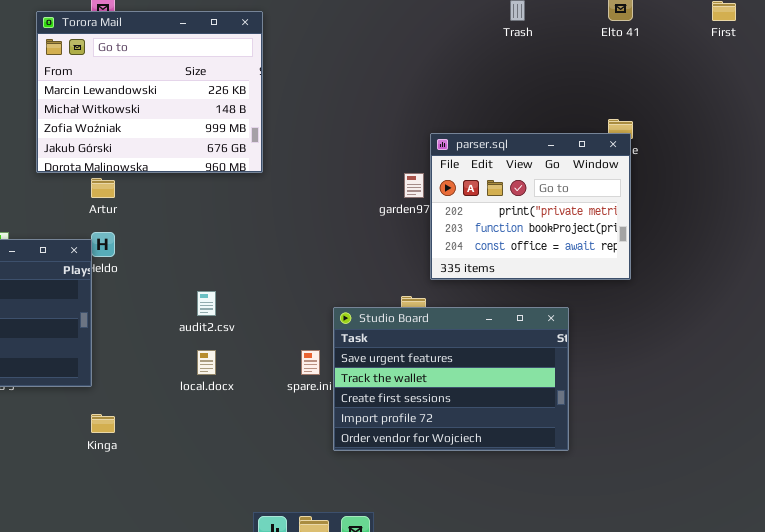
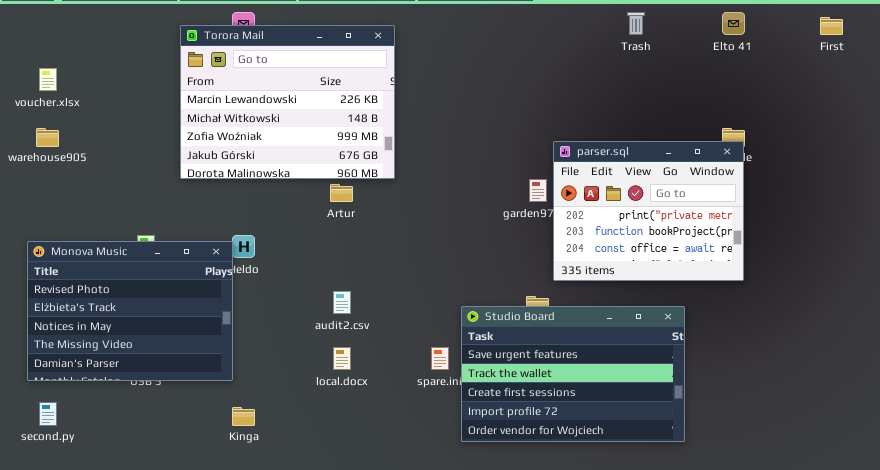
Artur: [91,178,115,198] -> [330,184,353,202], moved

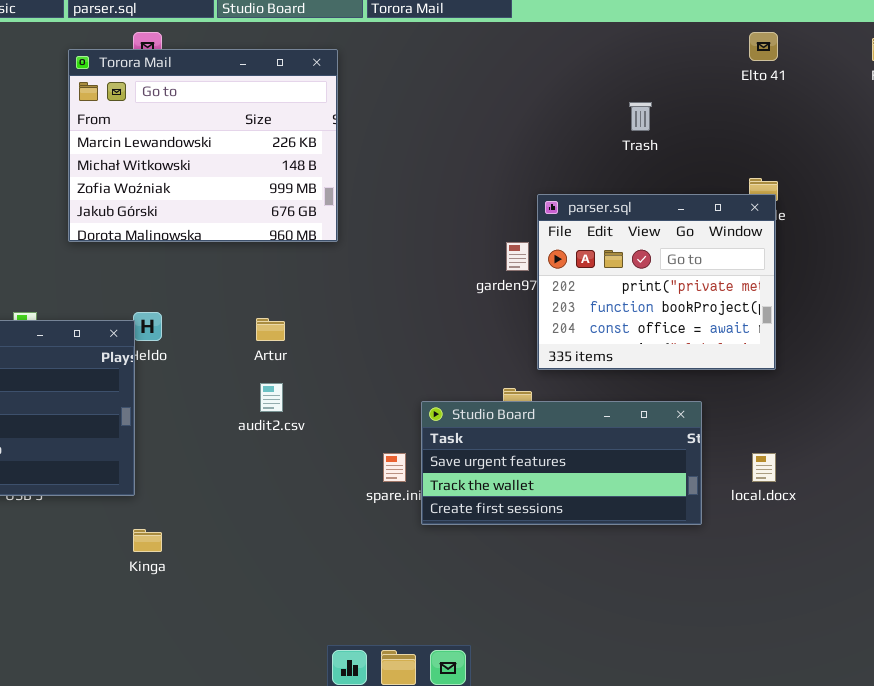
Trash: [627,12,645,35] -> [629,102,652,131], moved
Artur: [330,184,353,202] -> [256,318,285,341], moved
Studio Board: [461,306,685,442] -> [421,401,702,525], resized
local.docx: [333,347,351,370] -> [752,453,776,482], moved

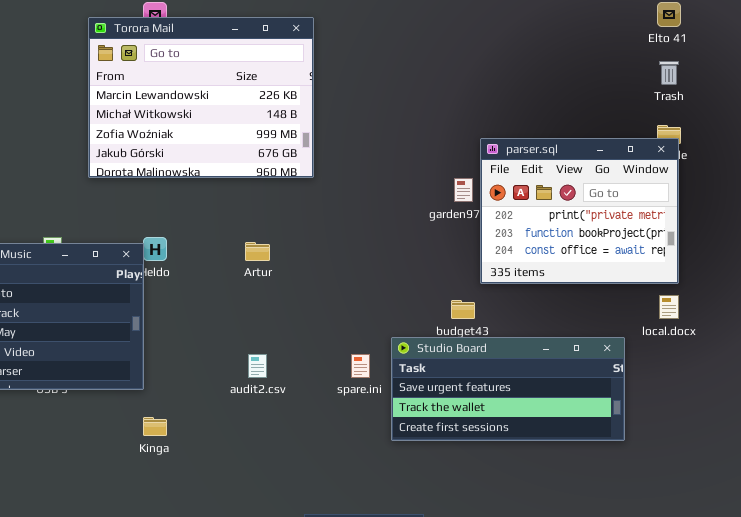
Trash: [629,102,652,131] -> [659,61,679,85], moved
audit2.csv: [260,383,283,412] -> [248,354,267,378], moved
Studio Board: [421,401,702,525] -> [391,337,625,441], moved
local.docx: [752,453,776,482] -> [659,295,679,319], moved

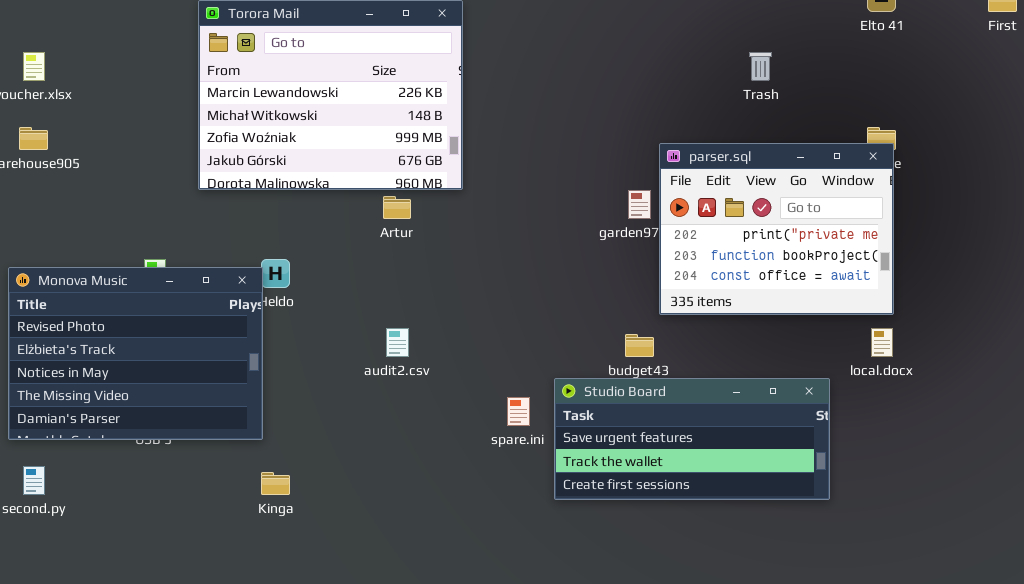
Trash: [659,61,679,85] -> [749,52,772,81], moved
Artur: [245,242,270,261] -> [383,196,411,219], moved
audit2.csv: [248,354,267,378] -> [386,328,409,357], moved

